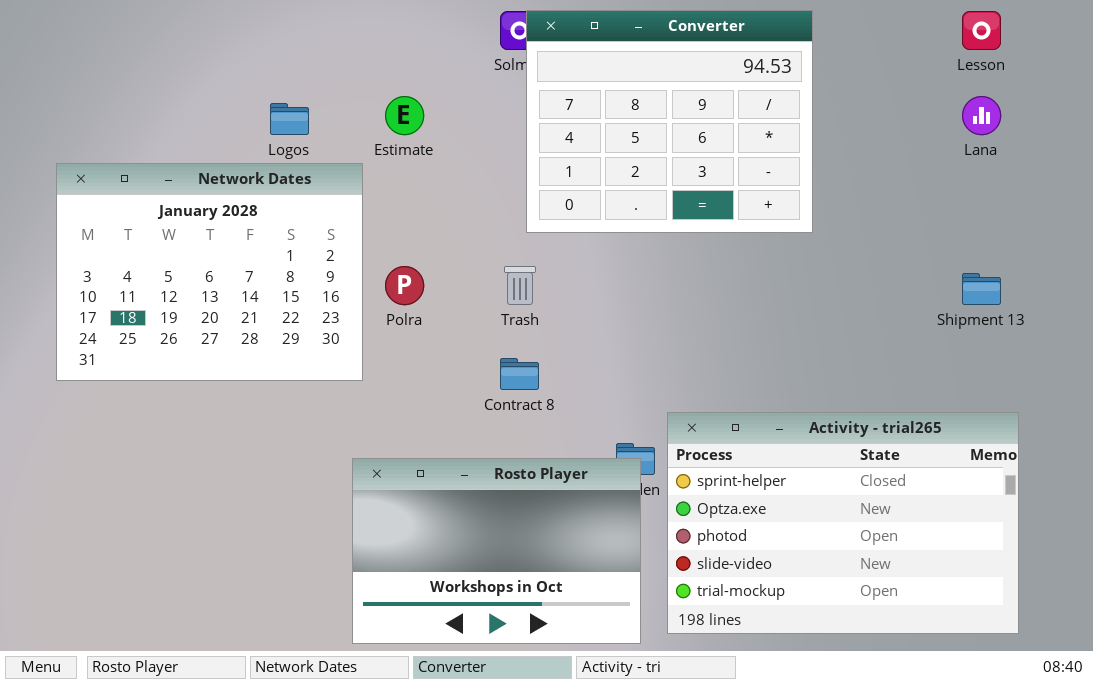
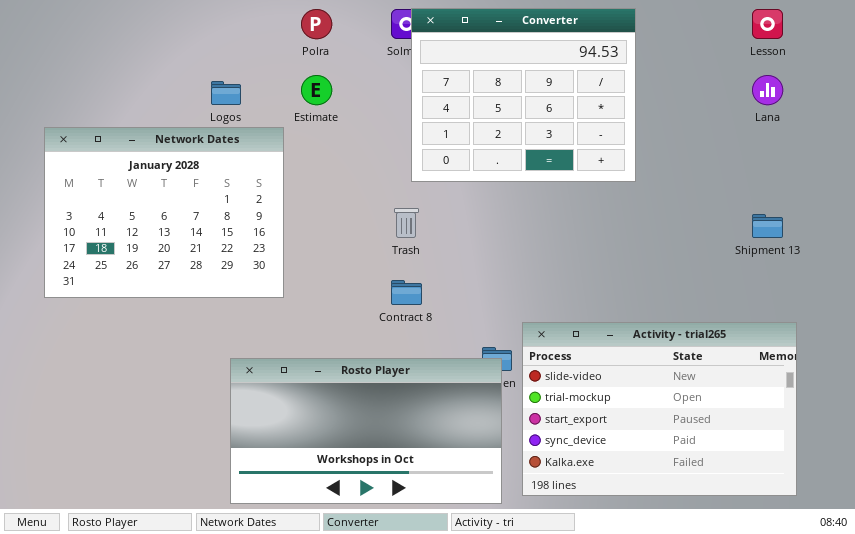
Polra: [385,266,424,305] -> [301,9,332,39], moved
Activity - trial265: [667,412,1019,634] -> [522,322,797,496], scrolled down 3 rows
Rosto Player: [352,458,641,644] -> [230,358,502,504], resized

